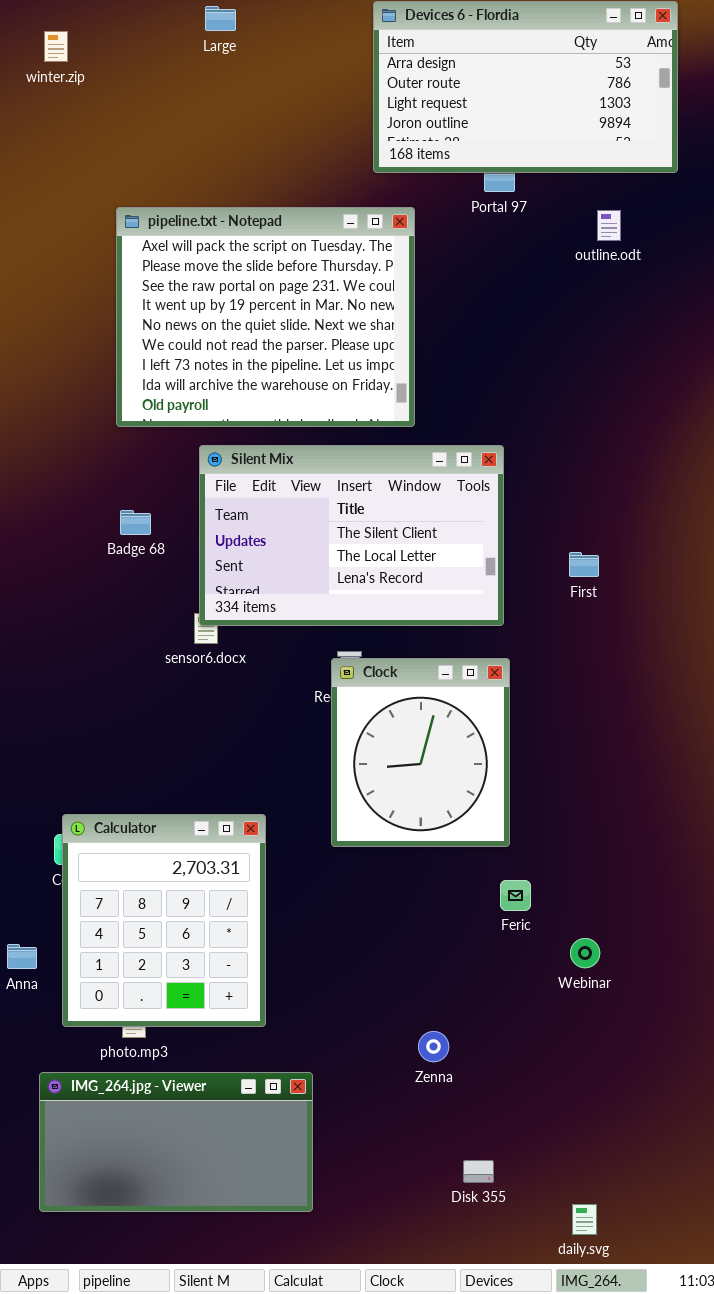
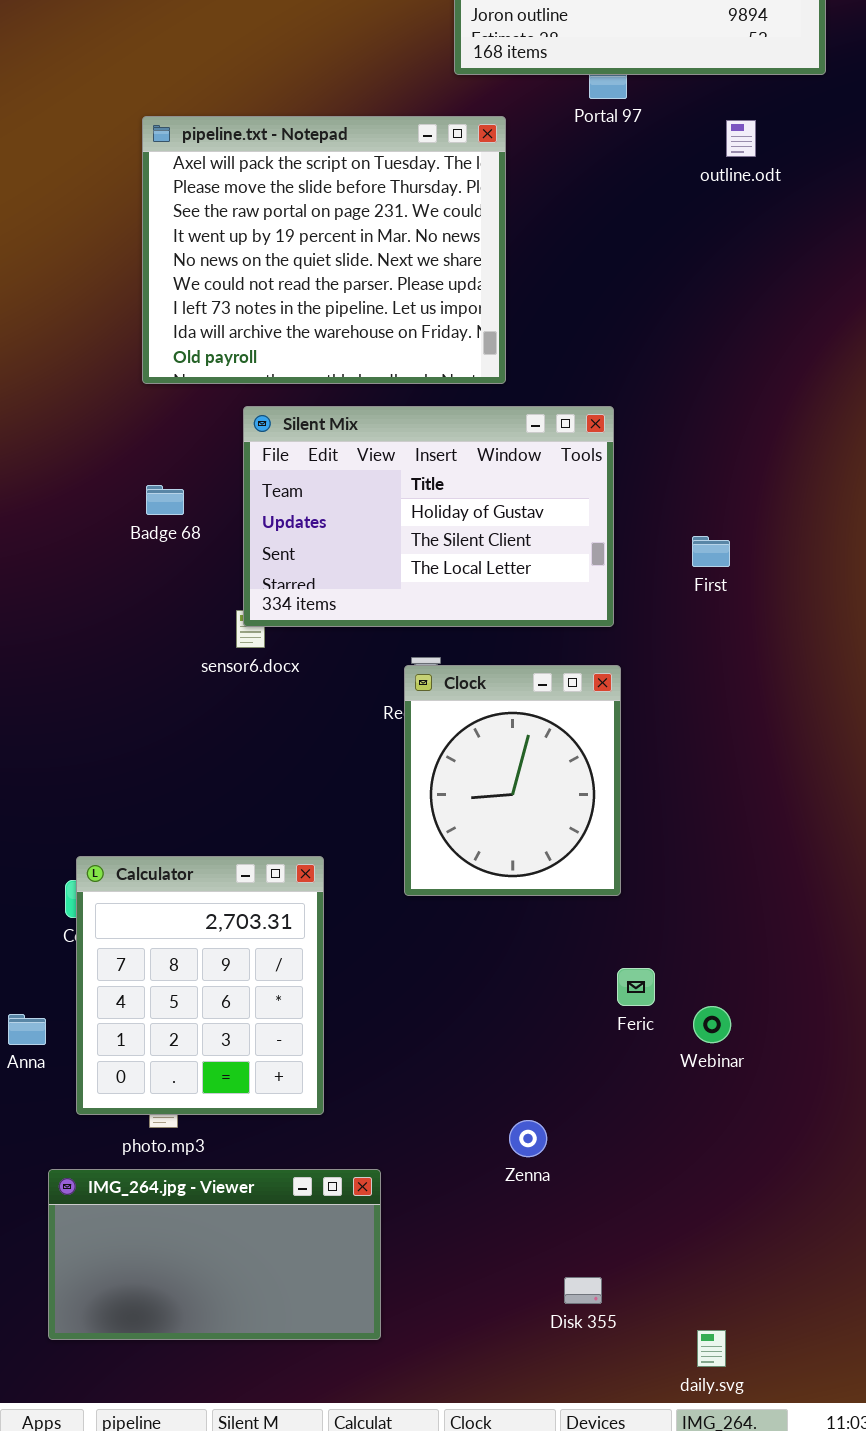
Silent Mix: [199,445,504,626] -> [243,406,614,627], scrolled up 1 row
Feric: [500,880,531,911] -> [617,968,655,1006], moved

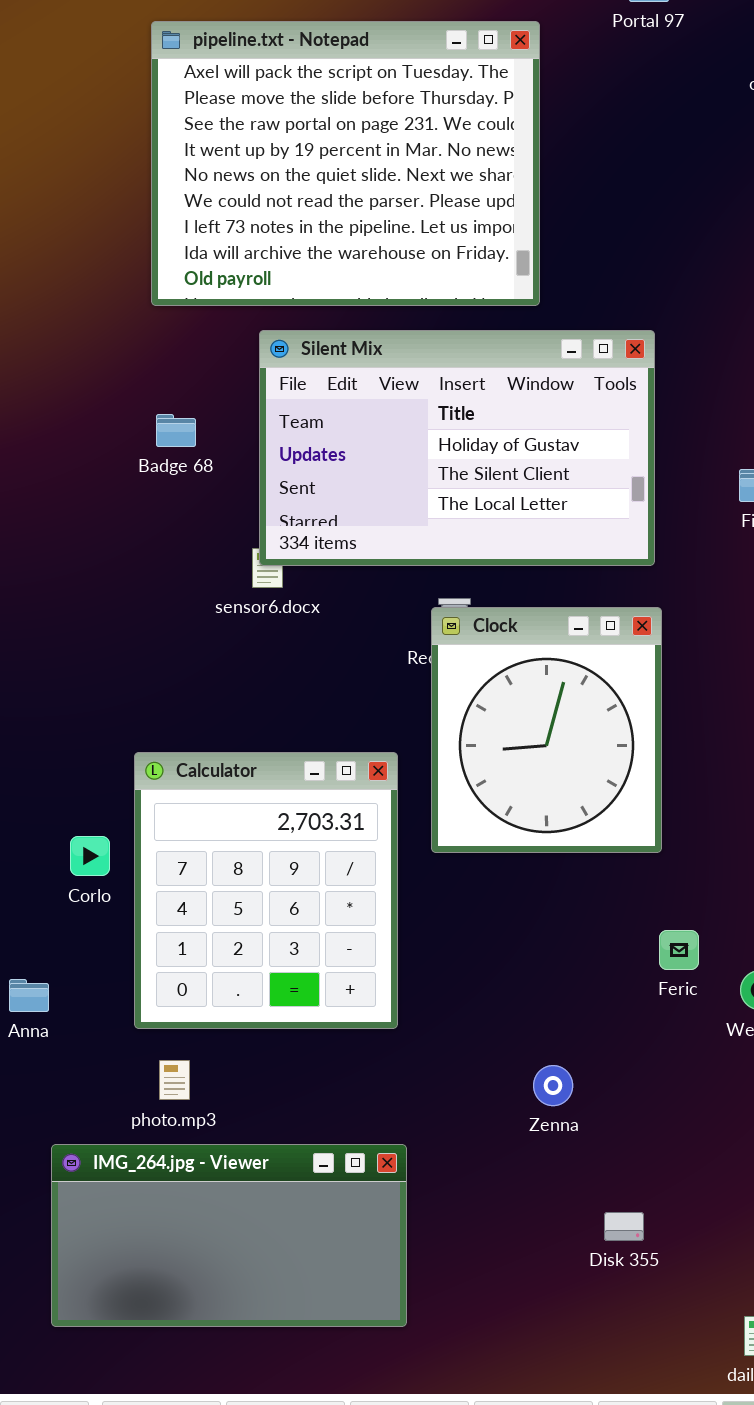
Calculator: [76,856,324,1115] -> [134,752,398,1029], moved
Zenna: [509,1120,547,1157] -> [533,1065,573,1106], moved
Disk 355: [564,1277,602,1304] -> [604,1212,644,1241], moved

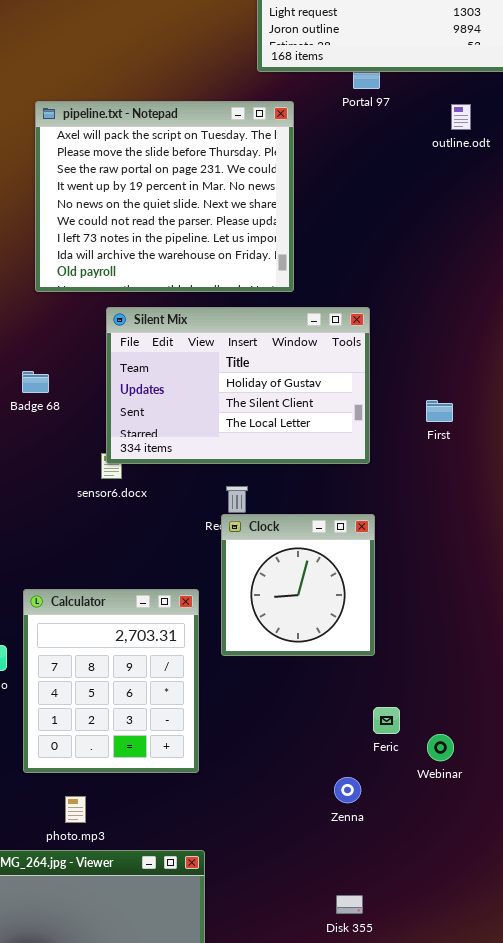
Badge 68: [156,414,196,447] -> [22,371,49,393], moved
Clock: [431,607,662,853] -> [221,514,375,656], resized
photo.mp3: [159,1060,190,1100] -> [65,796,86,823], moved
Zenna: [533,1065,573,1106] -> [334,777,361,803], moved

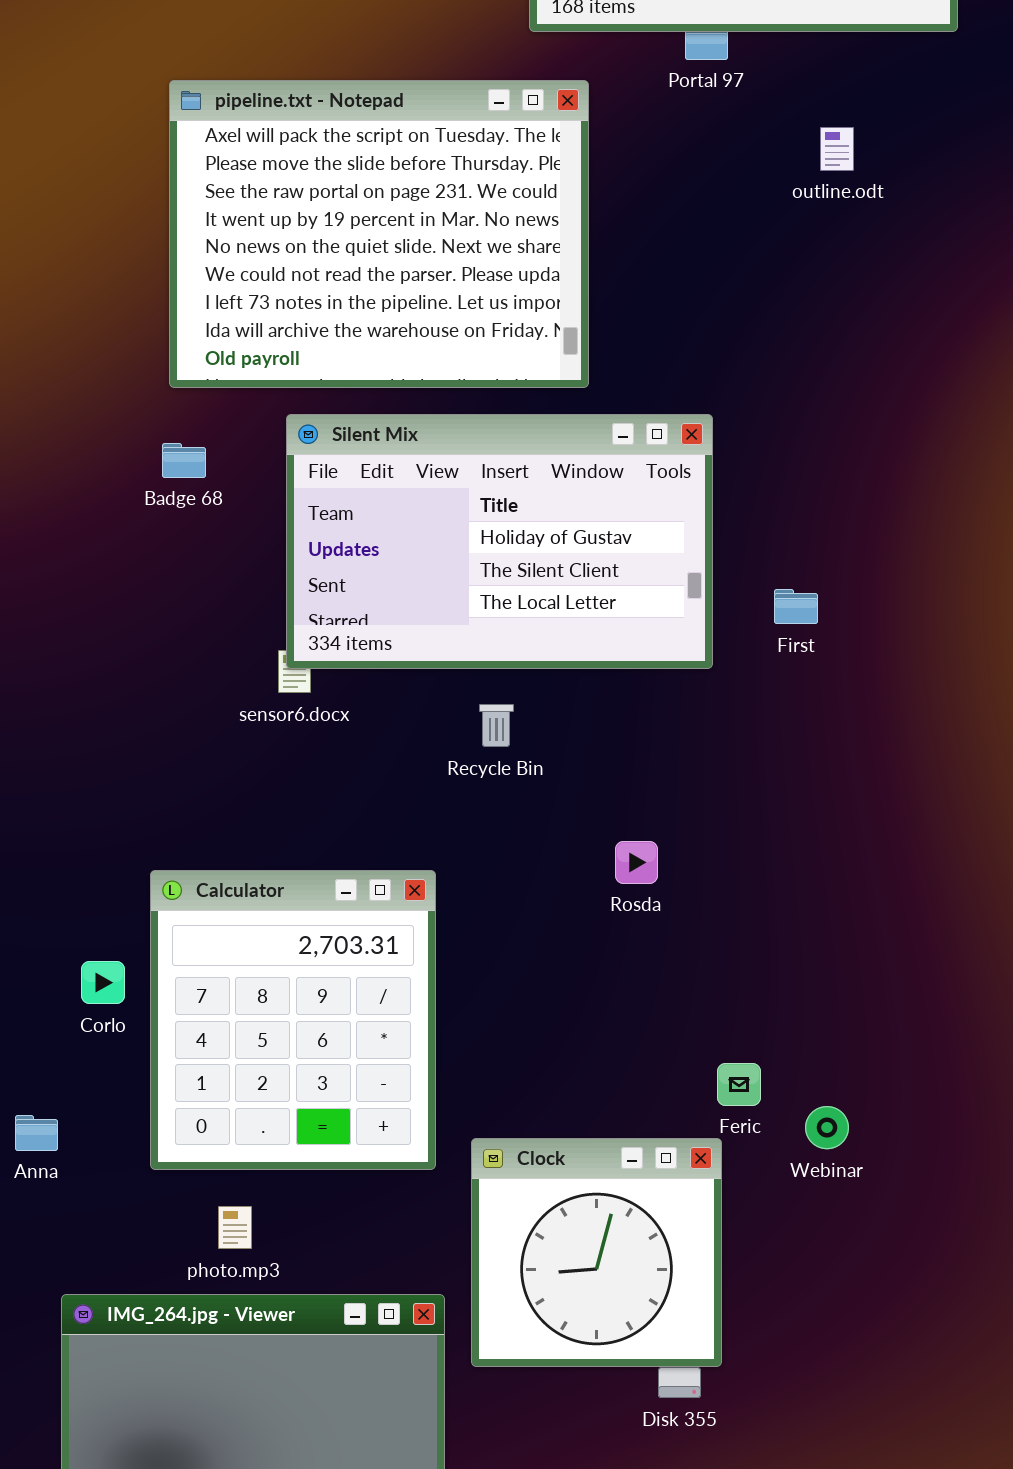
outline.odt: [451,104,471,130] -> [820,127,854,171], moved
Badge 68: [22,371,49,393] -> [162,443,206,478], moved
First: [426,400,453,422] -> [774,589,818,624], moved
Clock: [221,514,375,656] -> [471,1138,722,1367], moved

